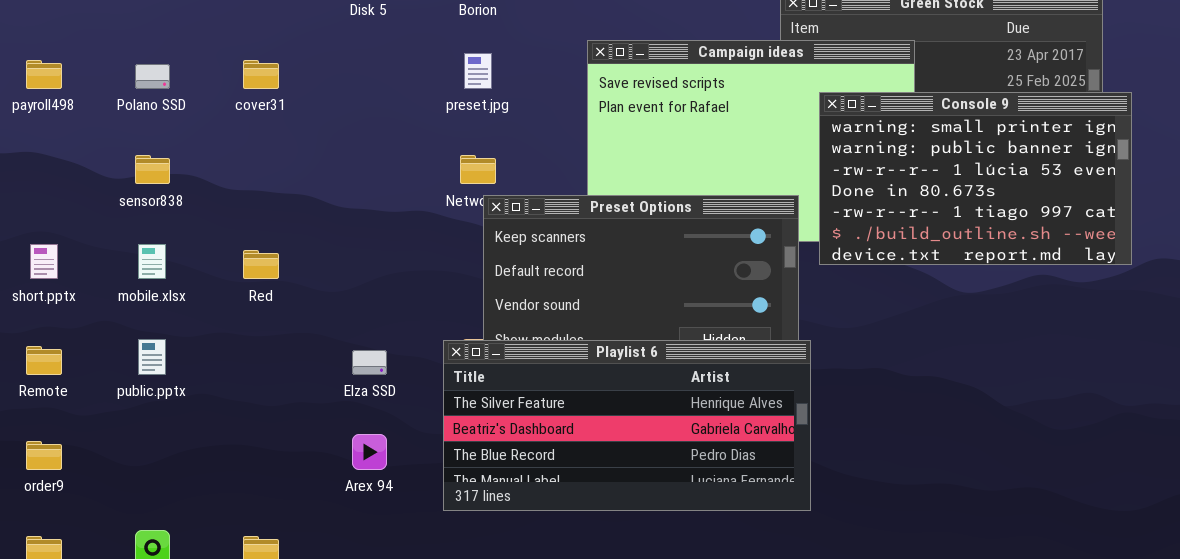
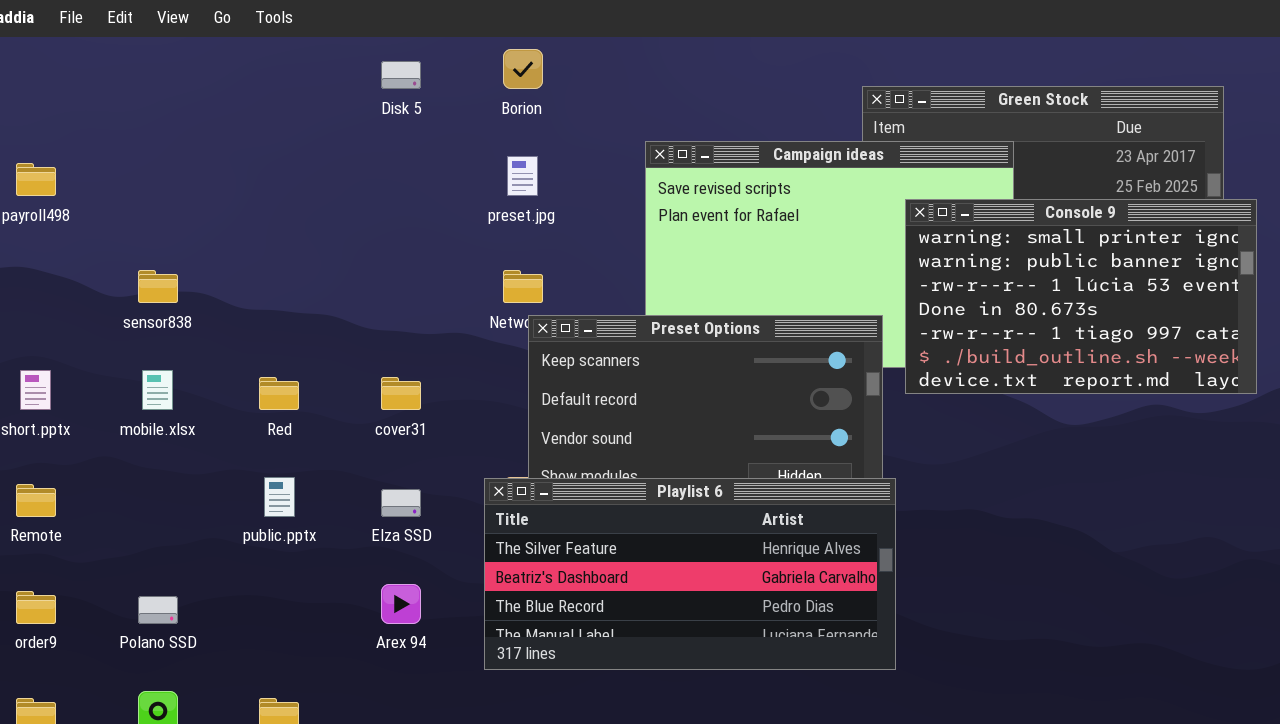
cover31: [243,60,279,89] -> [381,377,421,410], moved
Polano SSD: [135,64,170,89] -> [138,596,178,624], moved
public.pptx: [138,339,166,375] -> [264,477,295,517], moved

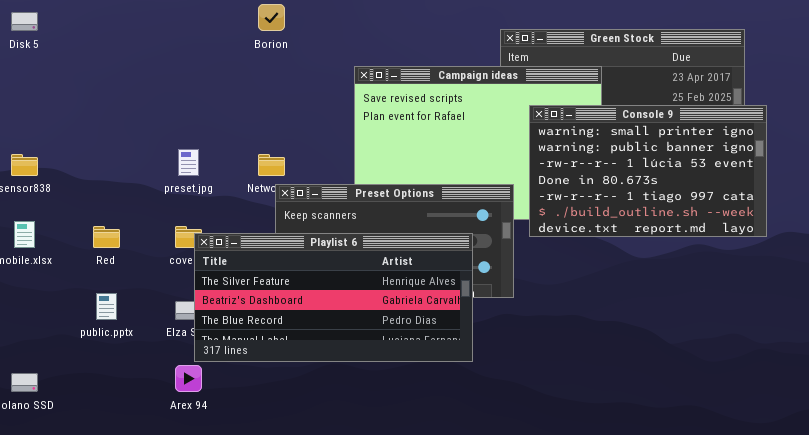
Disk 5: [381,61,421,89] -> [11,12,38,31], moved
preset.jpg: [507,156,538,196] -> [178,149,199,176], moved
Playlist 6: [484,478,896,670] -> [194,233,473,362], moved

